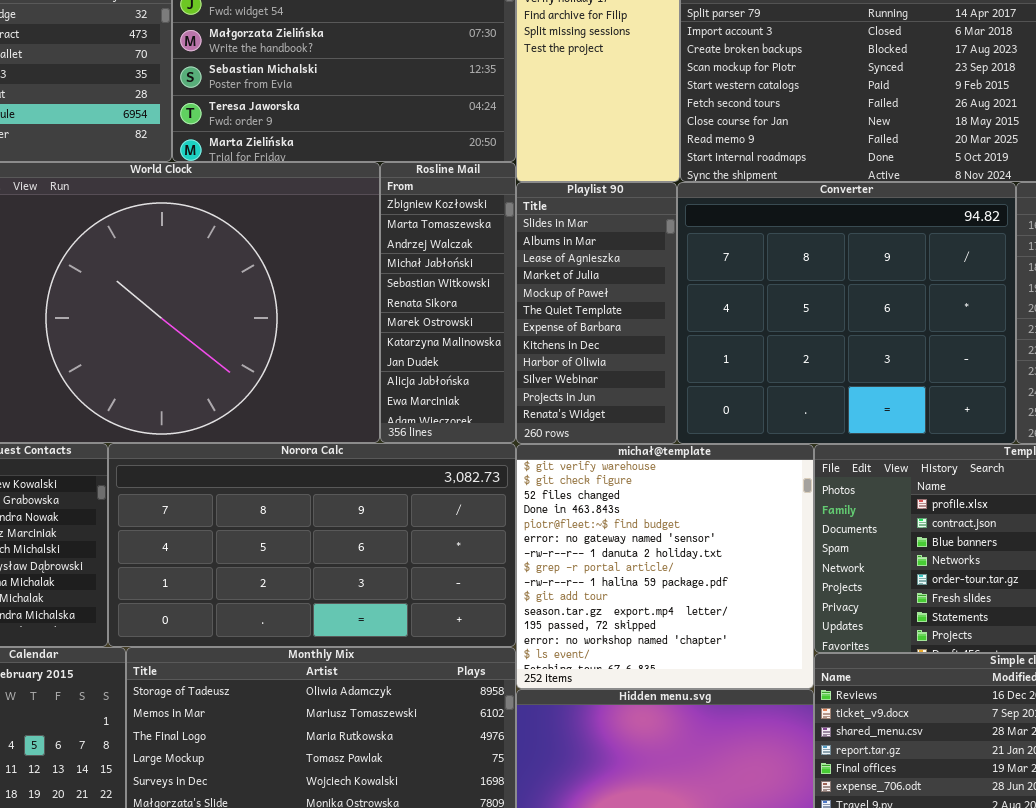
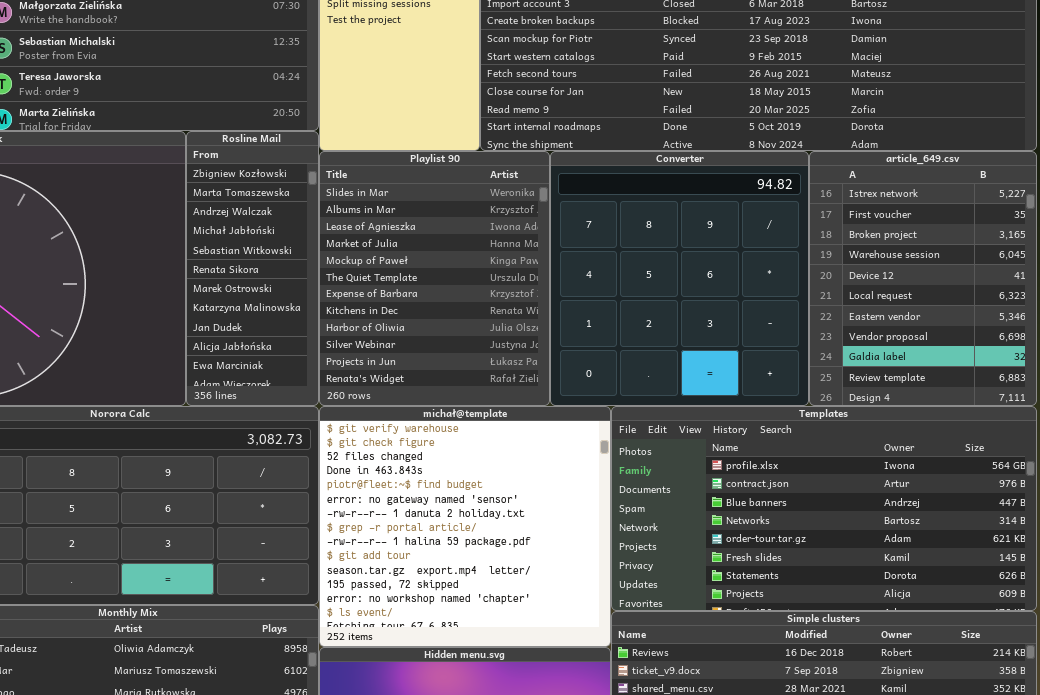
Playlist 90: [516,182,677,444] -> [319,151,550,406], resized
Converter: [677,182,1016,444] -> [550,151,809,406], resized

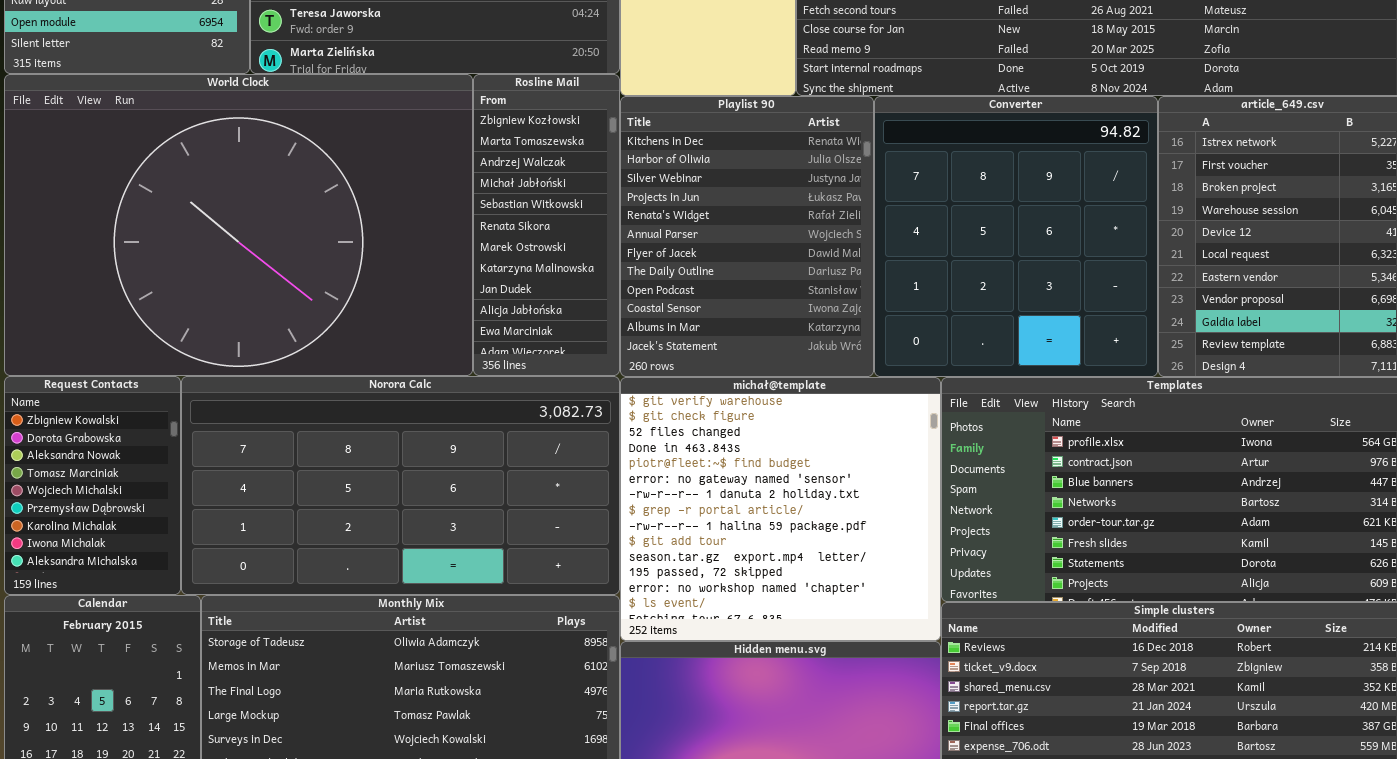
Playlist 90: [319,151,550,406] -> [620,96,874,377], scrolled down 7 rows

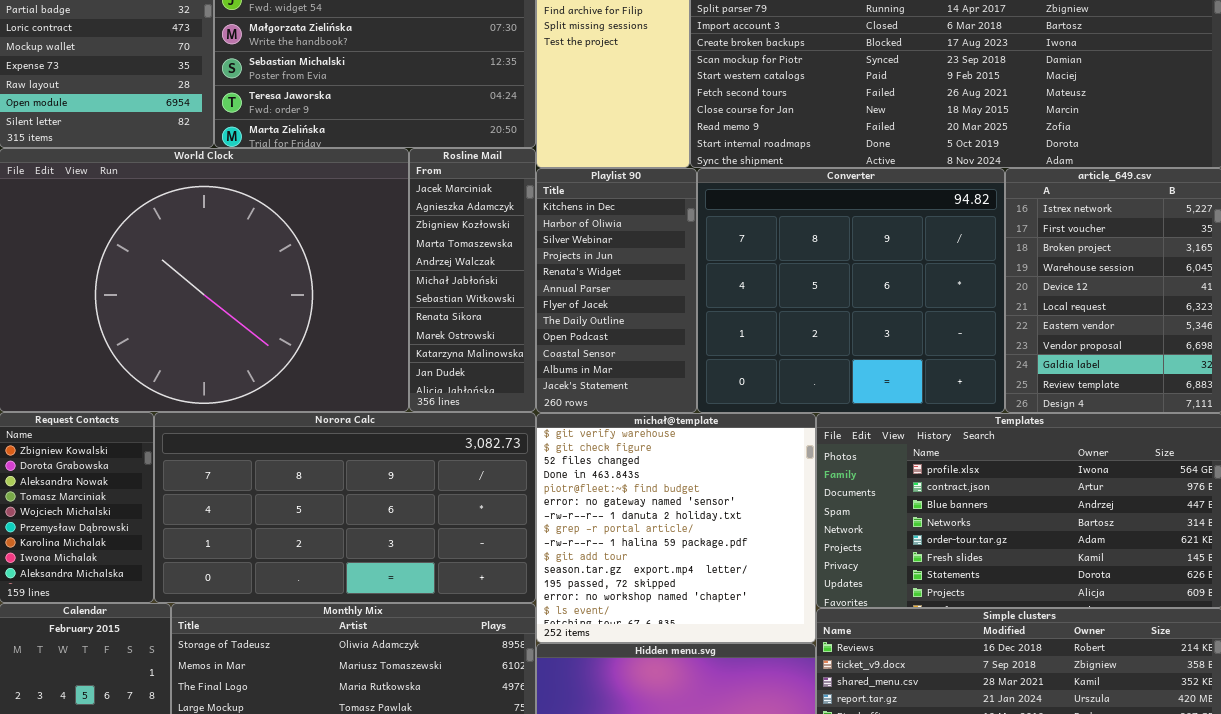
Rosline Mail: [473,74,620,376] -> [409,148,536,412], scrolled up 2 rows
Playlist 90: [620,96,874,377] -> [536,168,697,413], resized
Converter: [874,96,1158,377] -> [697,168,1005,413], resized

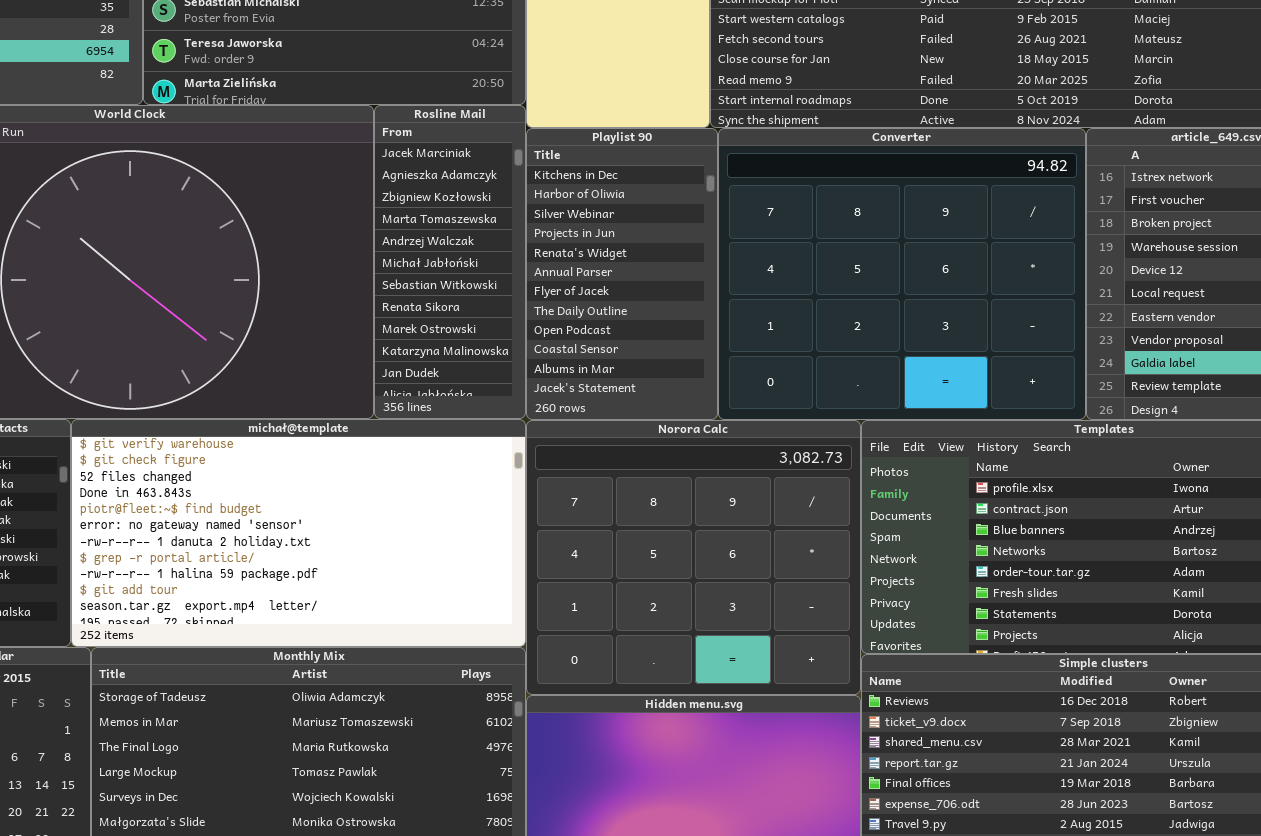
Norora Calc: [154,412,536,603] -> [526,420,861,695], moved, resized
michał@template: [536,413,816,643] -> [71,419,526,647], moved, resized

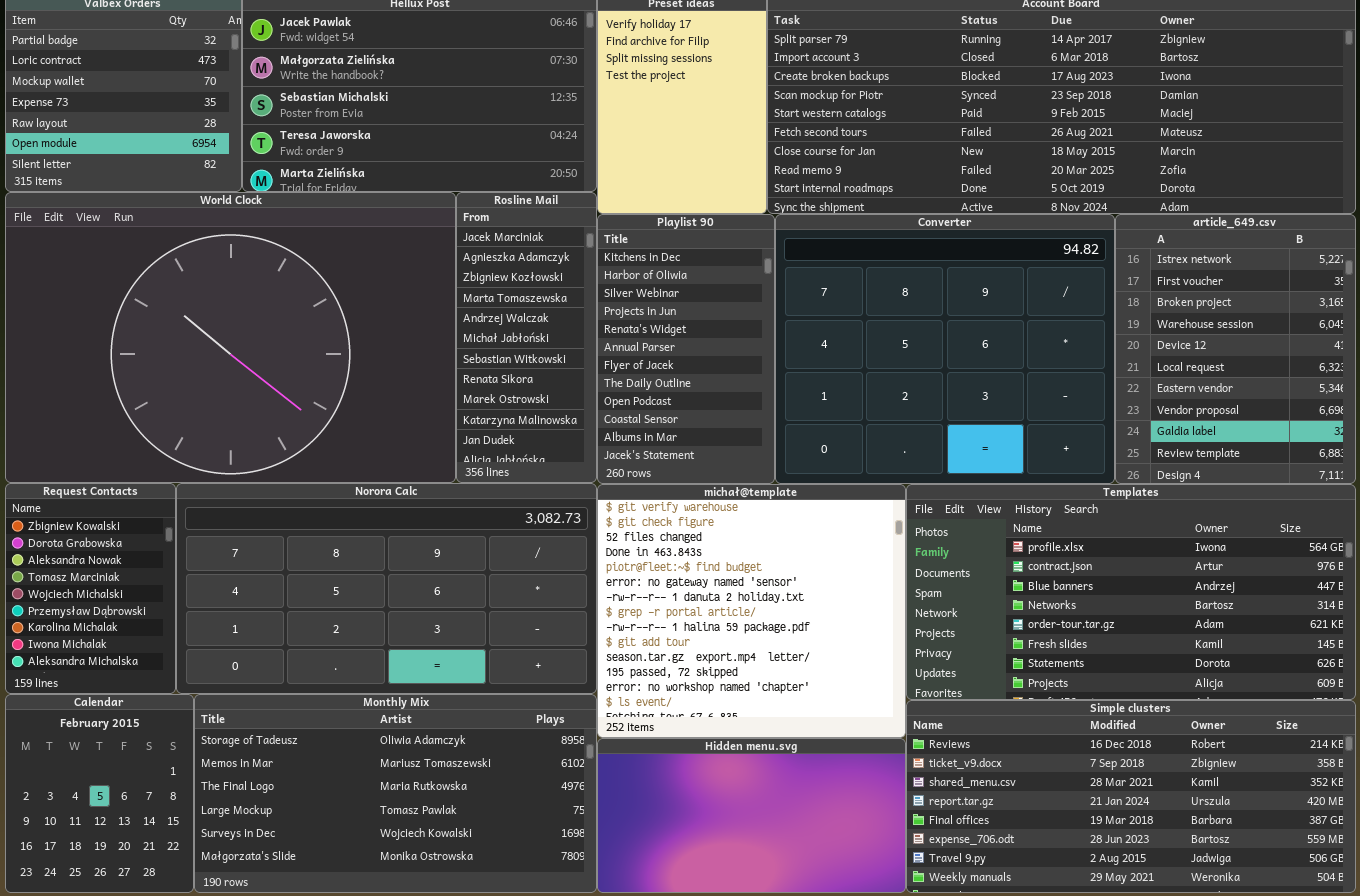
michał@template: [71,419,526,647] -> [597,484,906,738], moved, resized
Norora Calc: [526,420,861,695] -> [176,483,597,694], moved, resized

